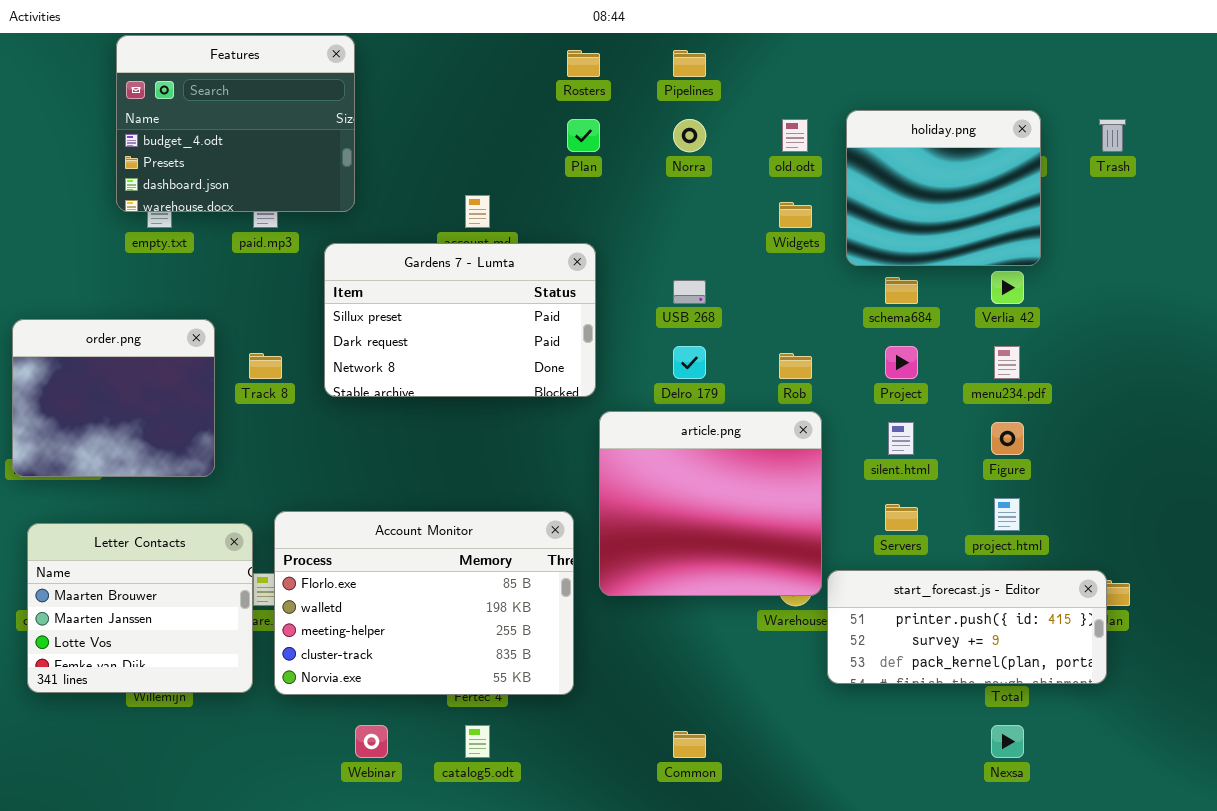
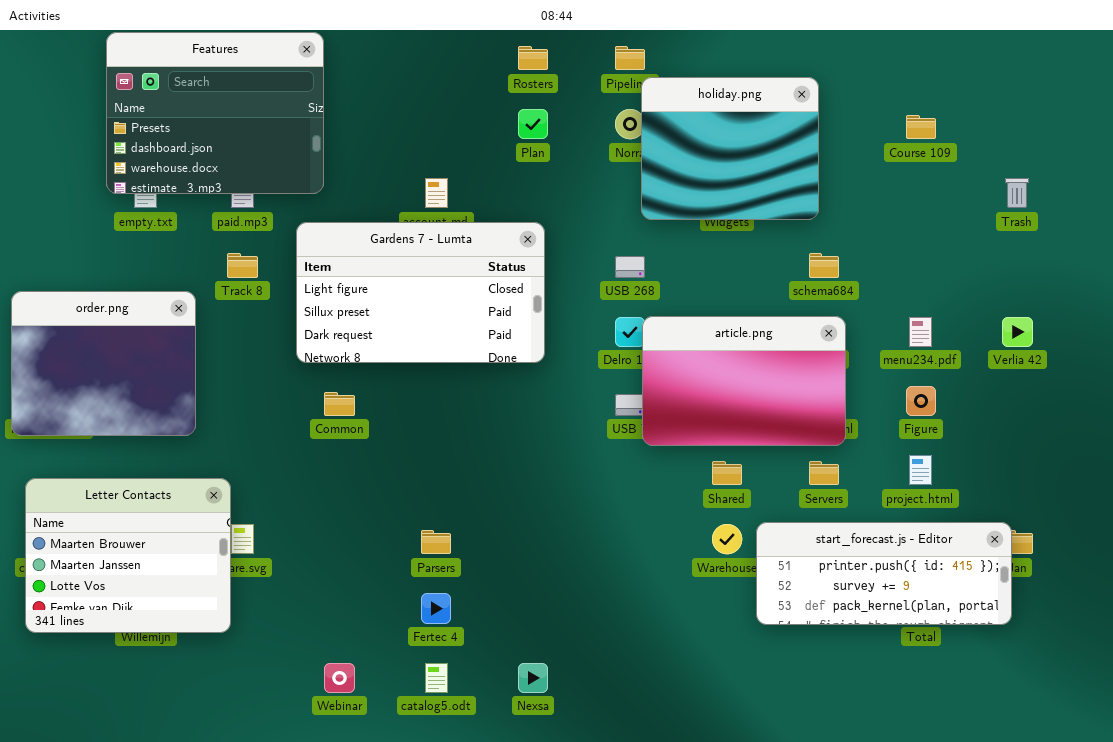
Features: [116,35,355,212] -> [106,32,324,194], scrolled down 1 row
holiday.png: [846,110,1041,266] -> [641,77,819,220], moved
Trash: [1099,119,1126,152] -> [1005,178,1029,208], moved
Gardens 7 - Lumta: [324,243,596,397] -> [296,222,545,363], scrolled up 1 row
Verlia 42: [991,271,1024,304] -> [1002,317,1033,347], moved
Track 8: [249,353,282,379] -> [227,253,258,278], moved
article.png: [599,411,822,596] -> [642,316,846,446], moved, resized
Account Monitor: [274,511,574,695] -> none, closed
Nexsa: [991,725,1024,758] -> [518,663,548,693], moved
Common: [673,731,706,758] -> [324,392,355,416], moved

